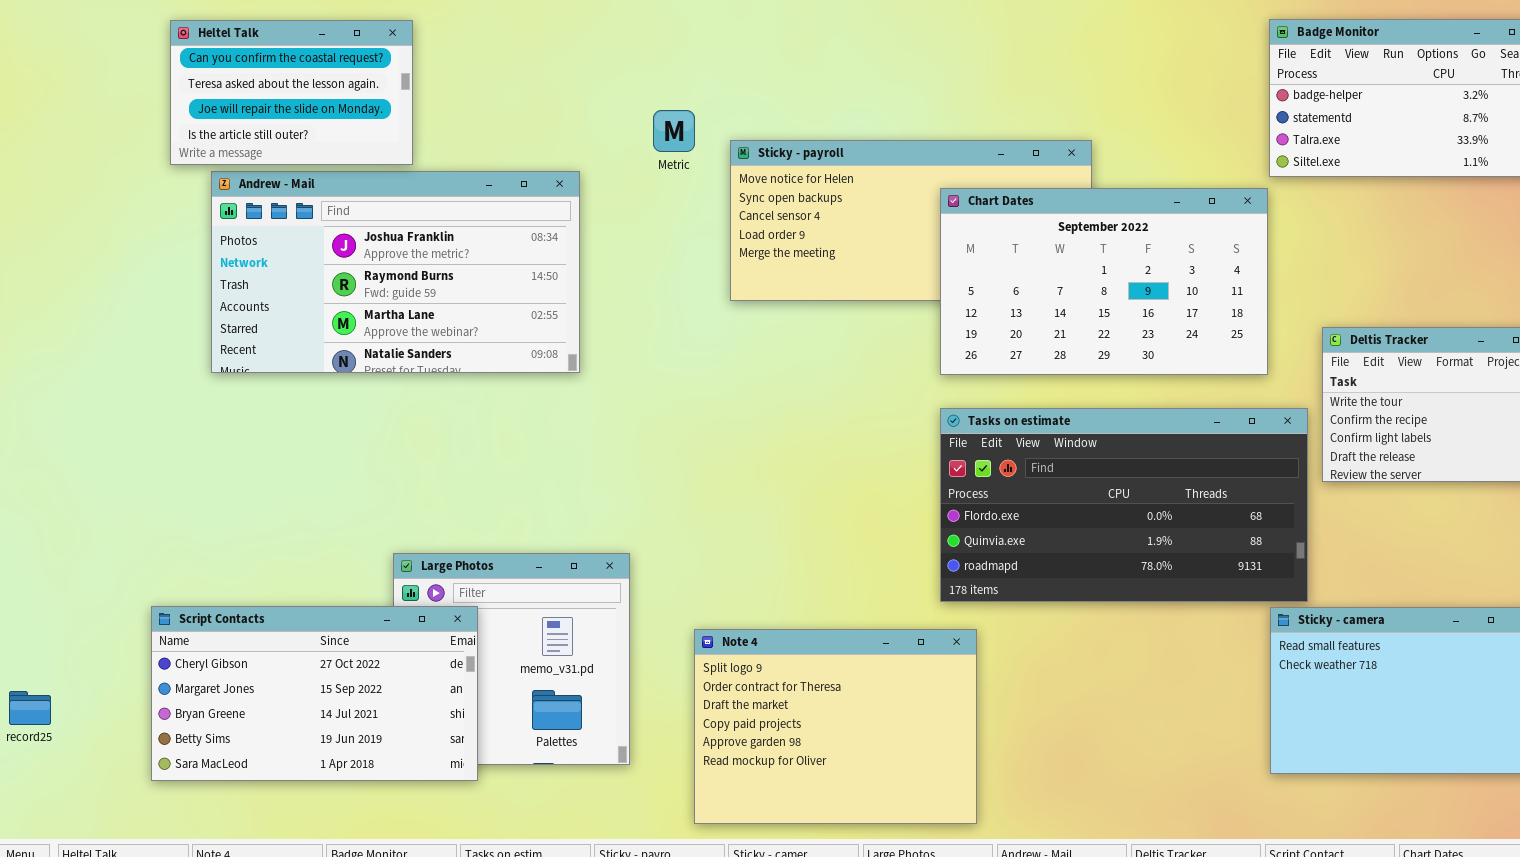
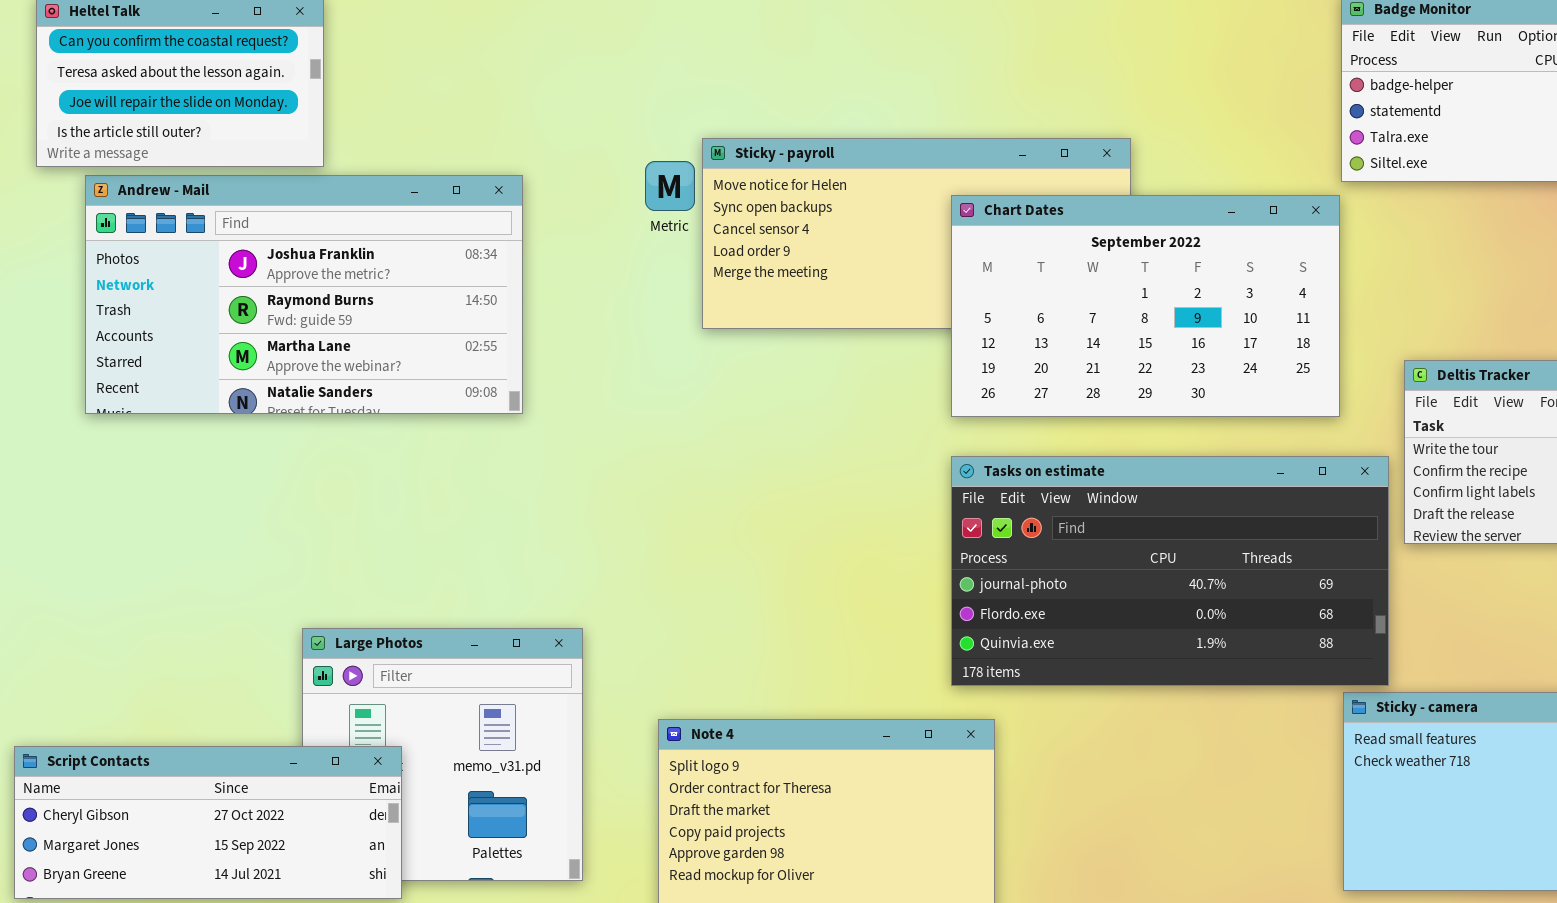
Metric: [653,110,695,152] -> [645,161,695,211], moved
Tasks on estimate: [940,408,1308,602] -> [951,456,1389,686], scrolled up 1 row
Script Contacts: [151,606,478,781] -> [14,746,402,899], resized

